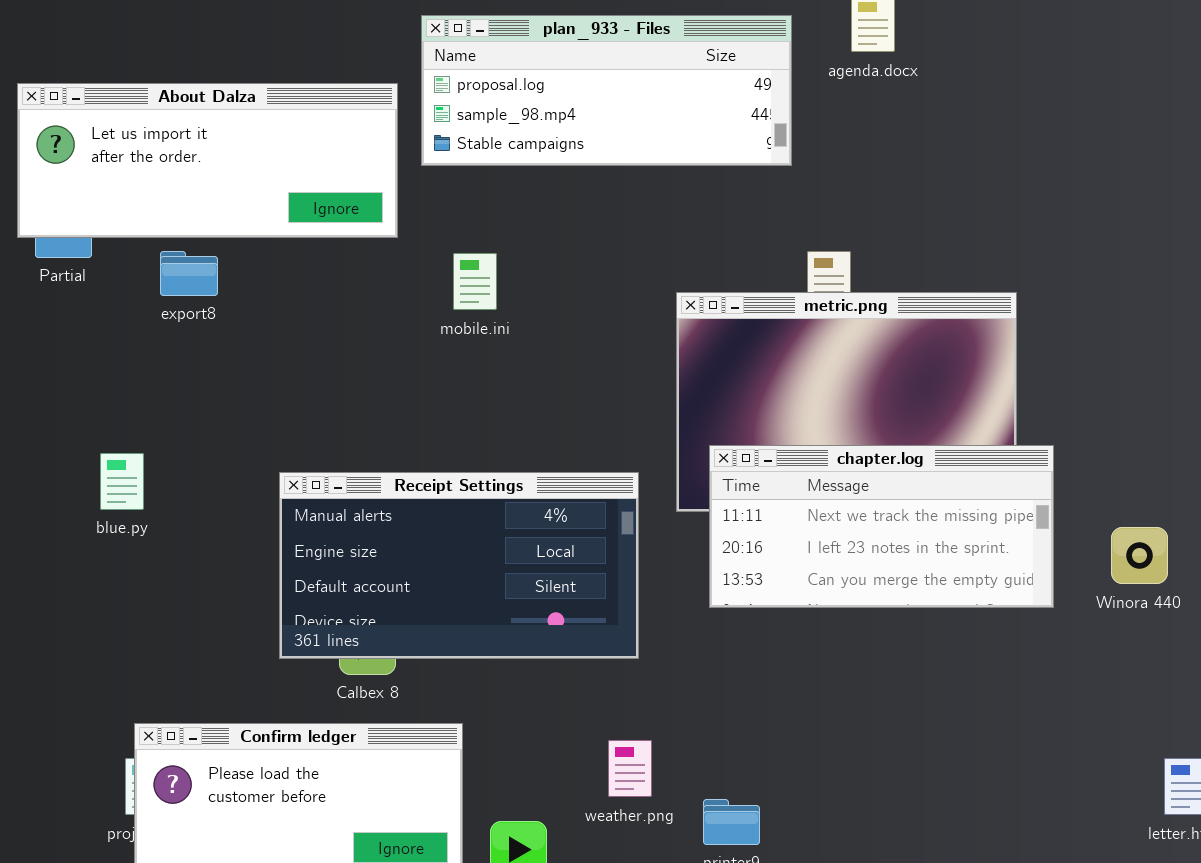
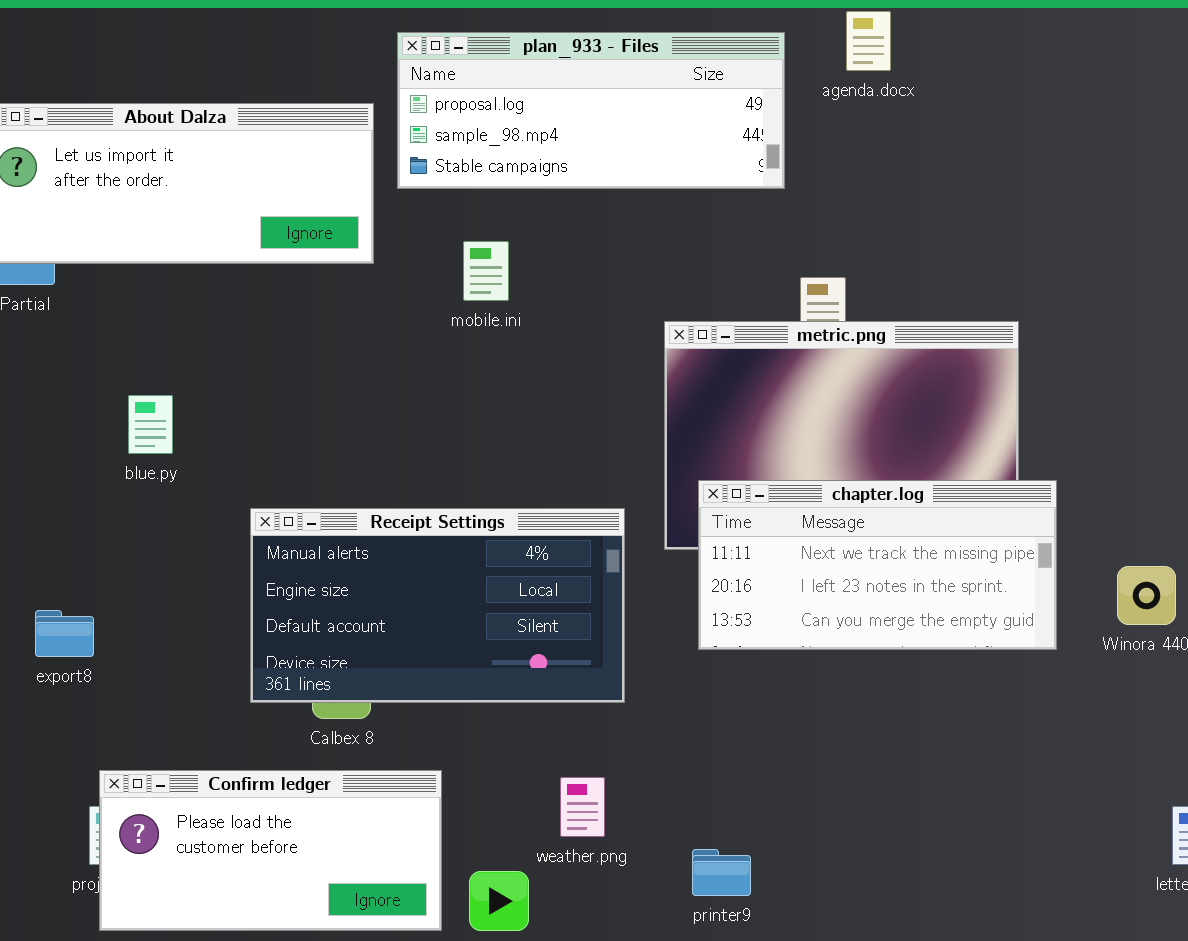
export8: [160,251,218,296] -> [35,610,94,657], moved
mobile.ini: [453,253,497,310] -> [463,241,509,301], moved
blue.py: [100,453,144,510] -> [128,395,173,454], moved
weather.png: [608,740,652,797] -> [560,777,605,837], moved

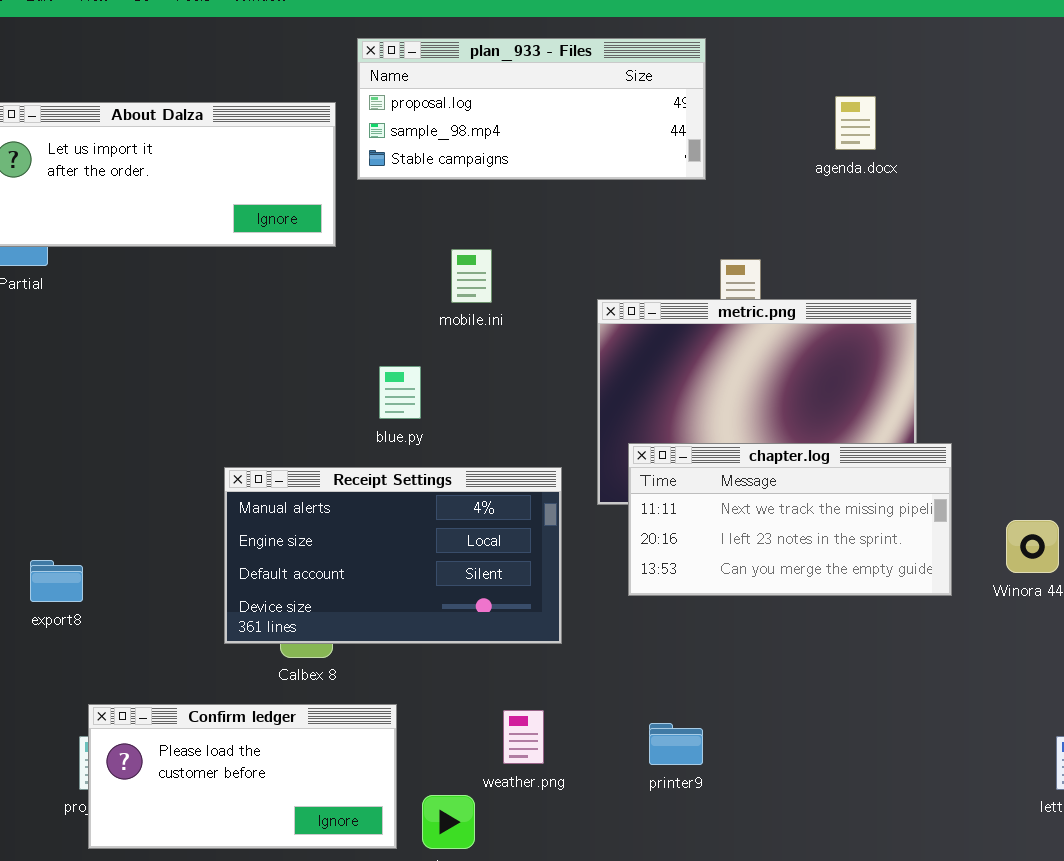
agenda.docx: [846,11,891,71] -> [835,96,876,150], moved
mobile.ini: [463,241,509,301] -> [451,249,492,303], moved
blue.py: [128,395,173,454] -> [379,366,421,419], moved
printer9: [692,849,751,896] -> [649,723,703,765], moved

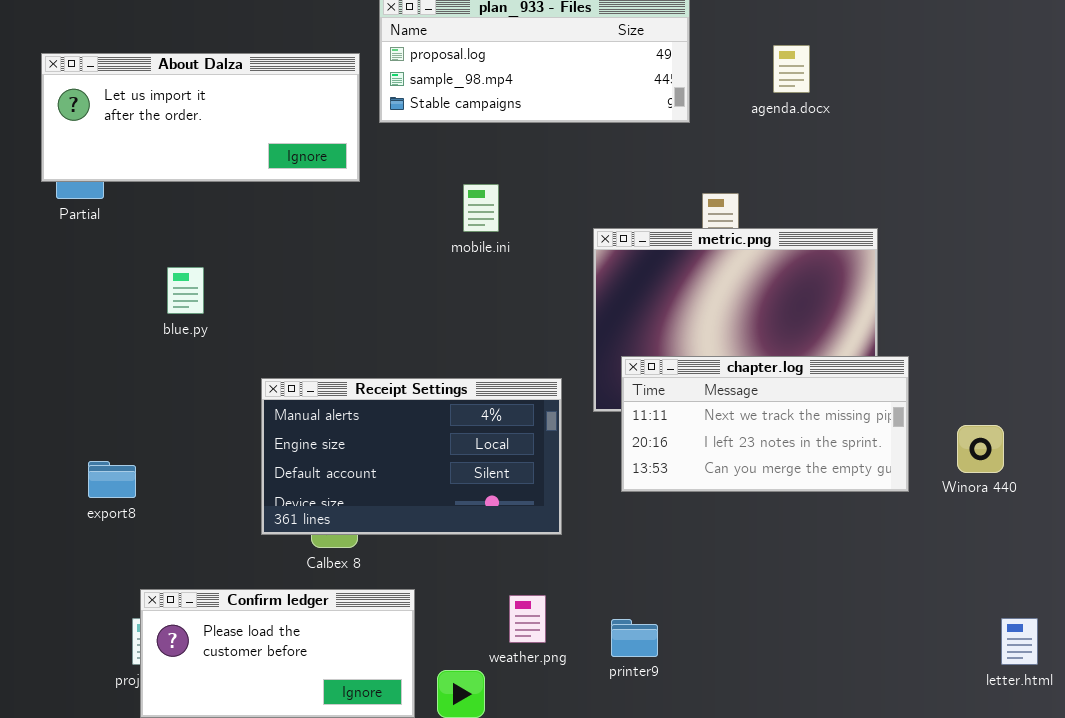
agenda.docx: [835,96,876,150] -> [773,45,810,93], moved
blue.py: [379,366,421,419] -> [167,267,204,314], moved
printer9: [649,723,703,765] -> [611,619,658,657], moved

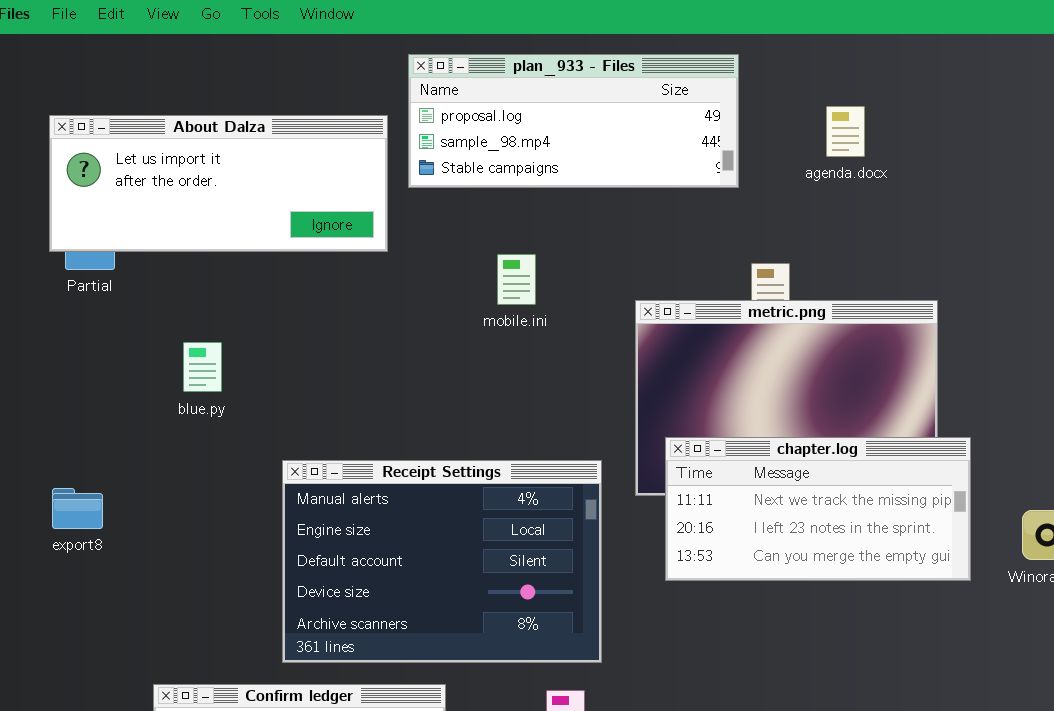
Receipt Settings: [261,378,562,535] -> [282,460,602,663], resized
export8: [88,461,136,498] -> [52,488,103,529], moved

